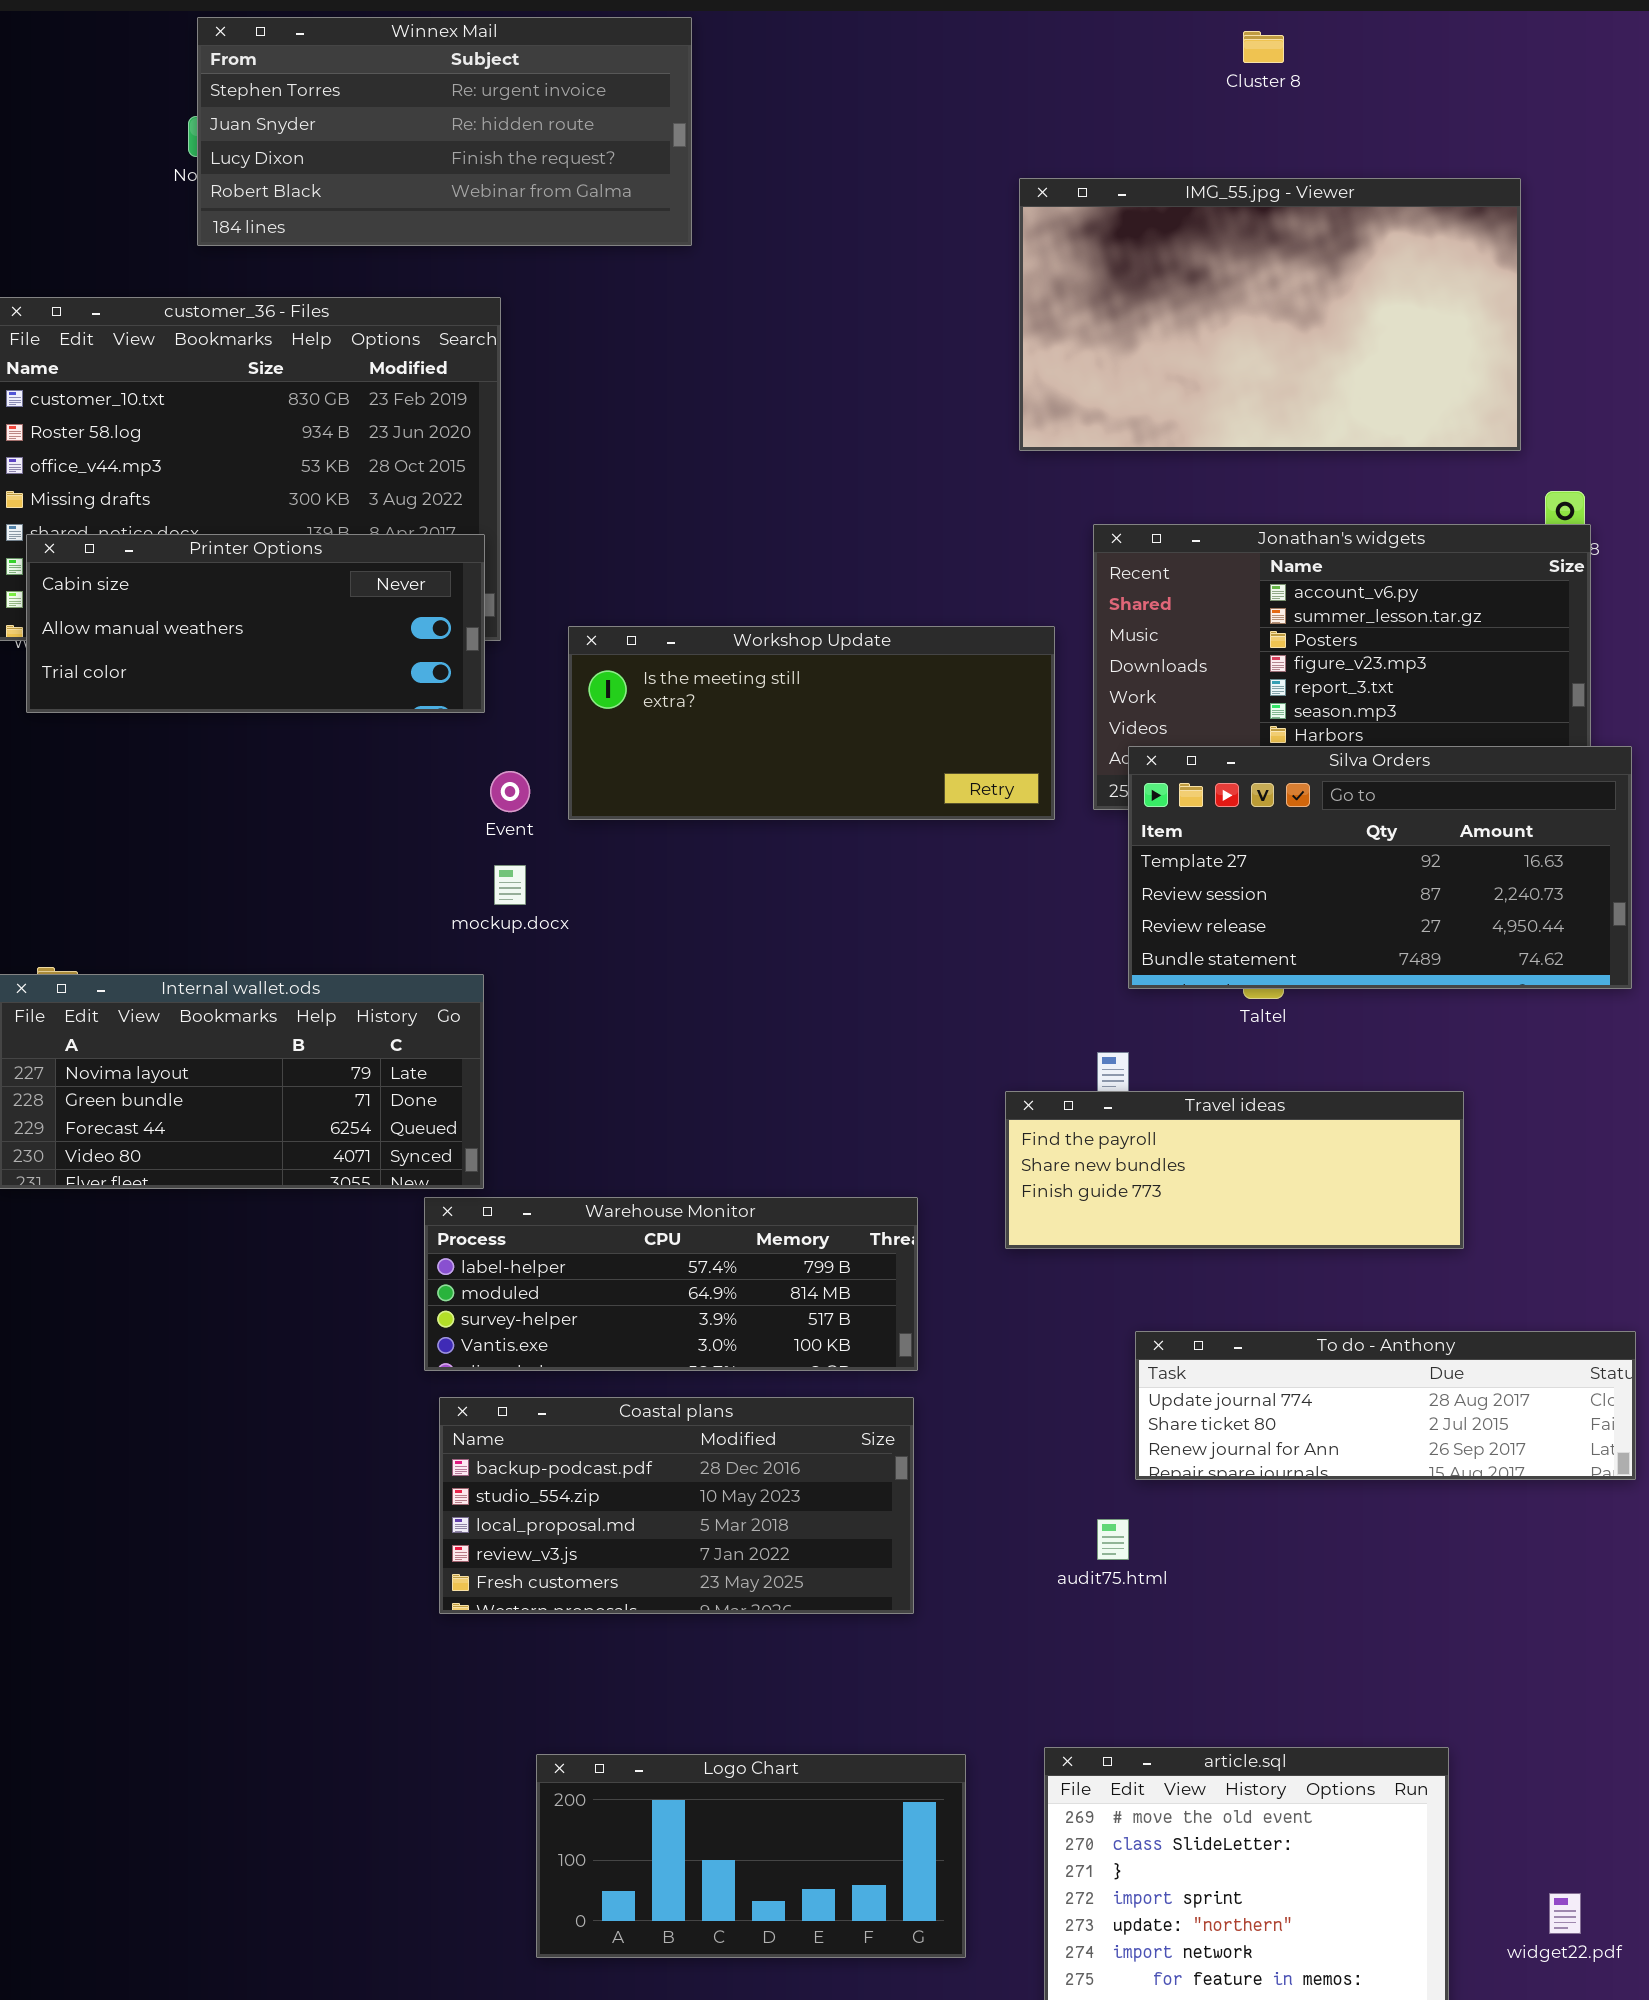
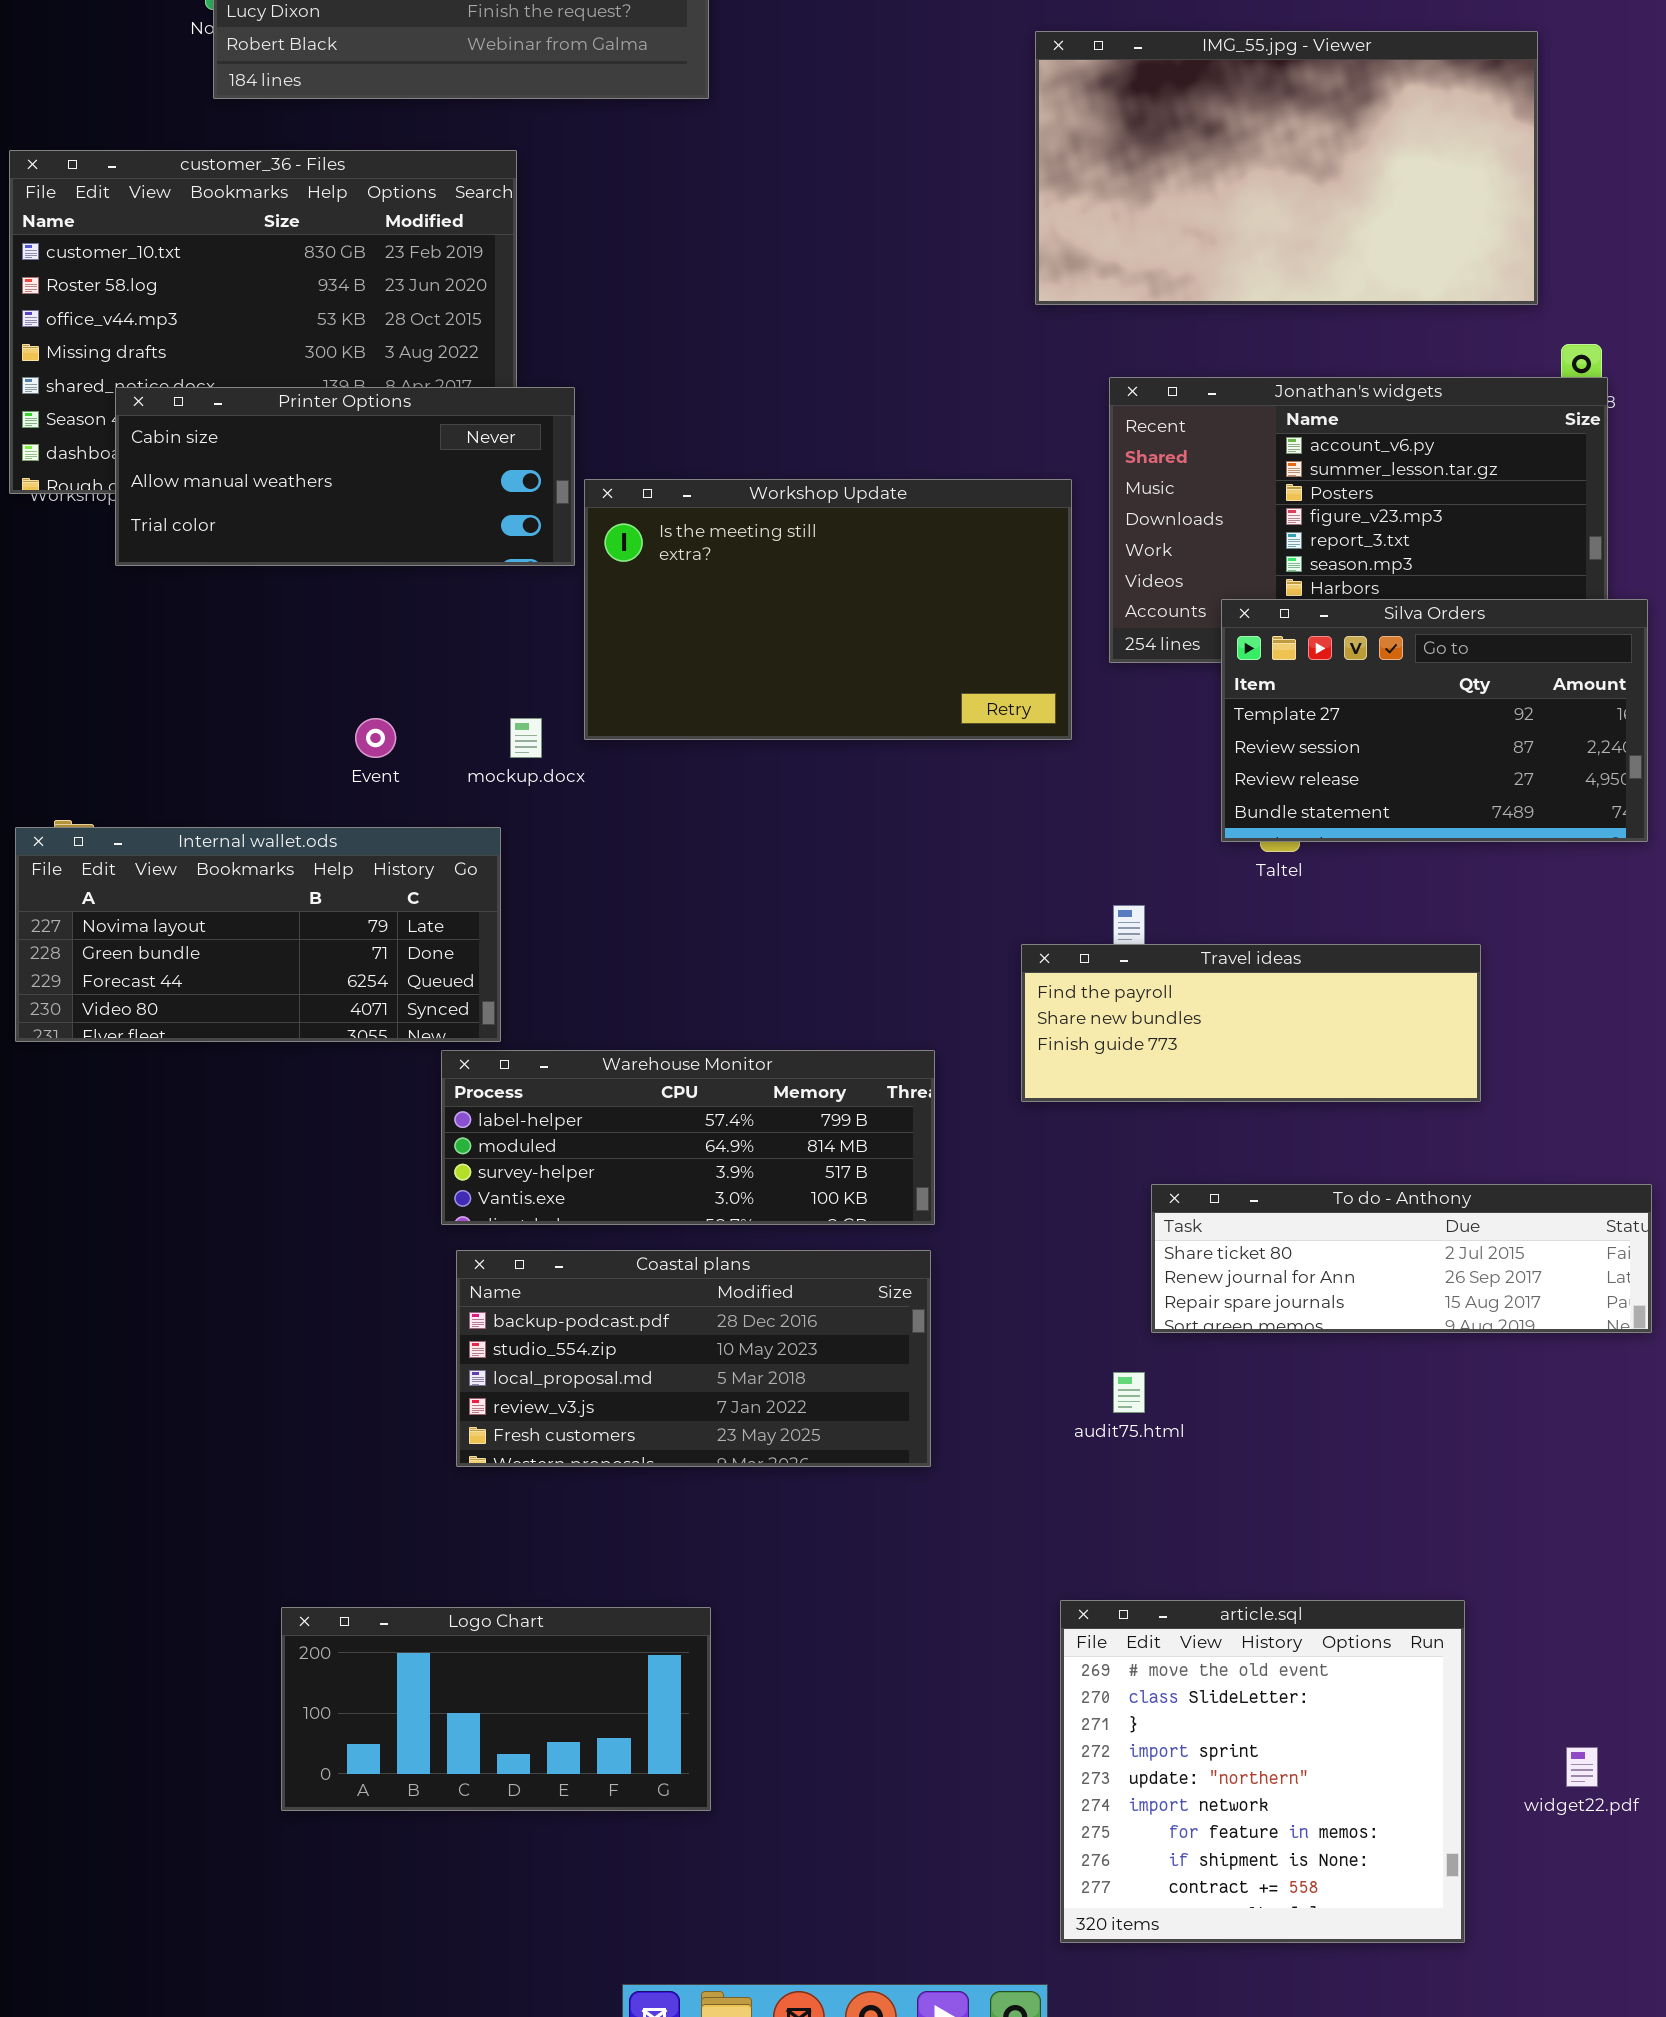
Printer Options: [26,534,485,713] -> [115,387,575,566], moved
Workshop Update: [568,626,1055,820] -> [584,479,1072,740], resized
Silva Orders: [1128,746,1632,989] -> [1221,599,1648,842], resized
Event: [490,771,530,812] -> [355,718,396,758], moved
To do - Anthony: [1135,1331,1636,1480] -> [1151,1184,1652,1333], scrolled down 1 row
Logo Chart: [536,1754,966,1958] -> [281,1607,711,1811], moved

